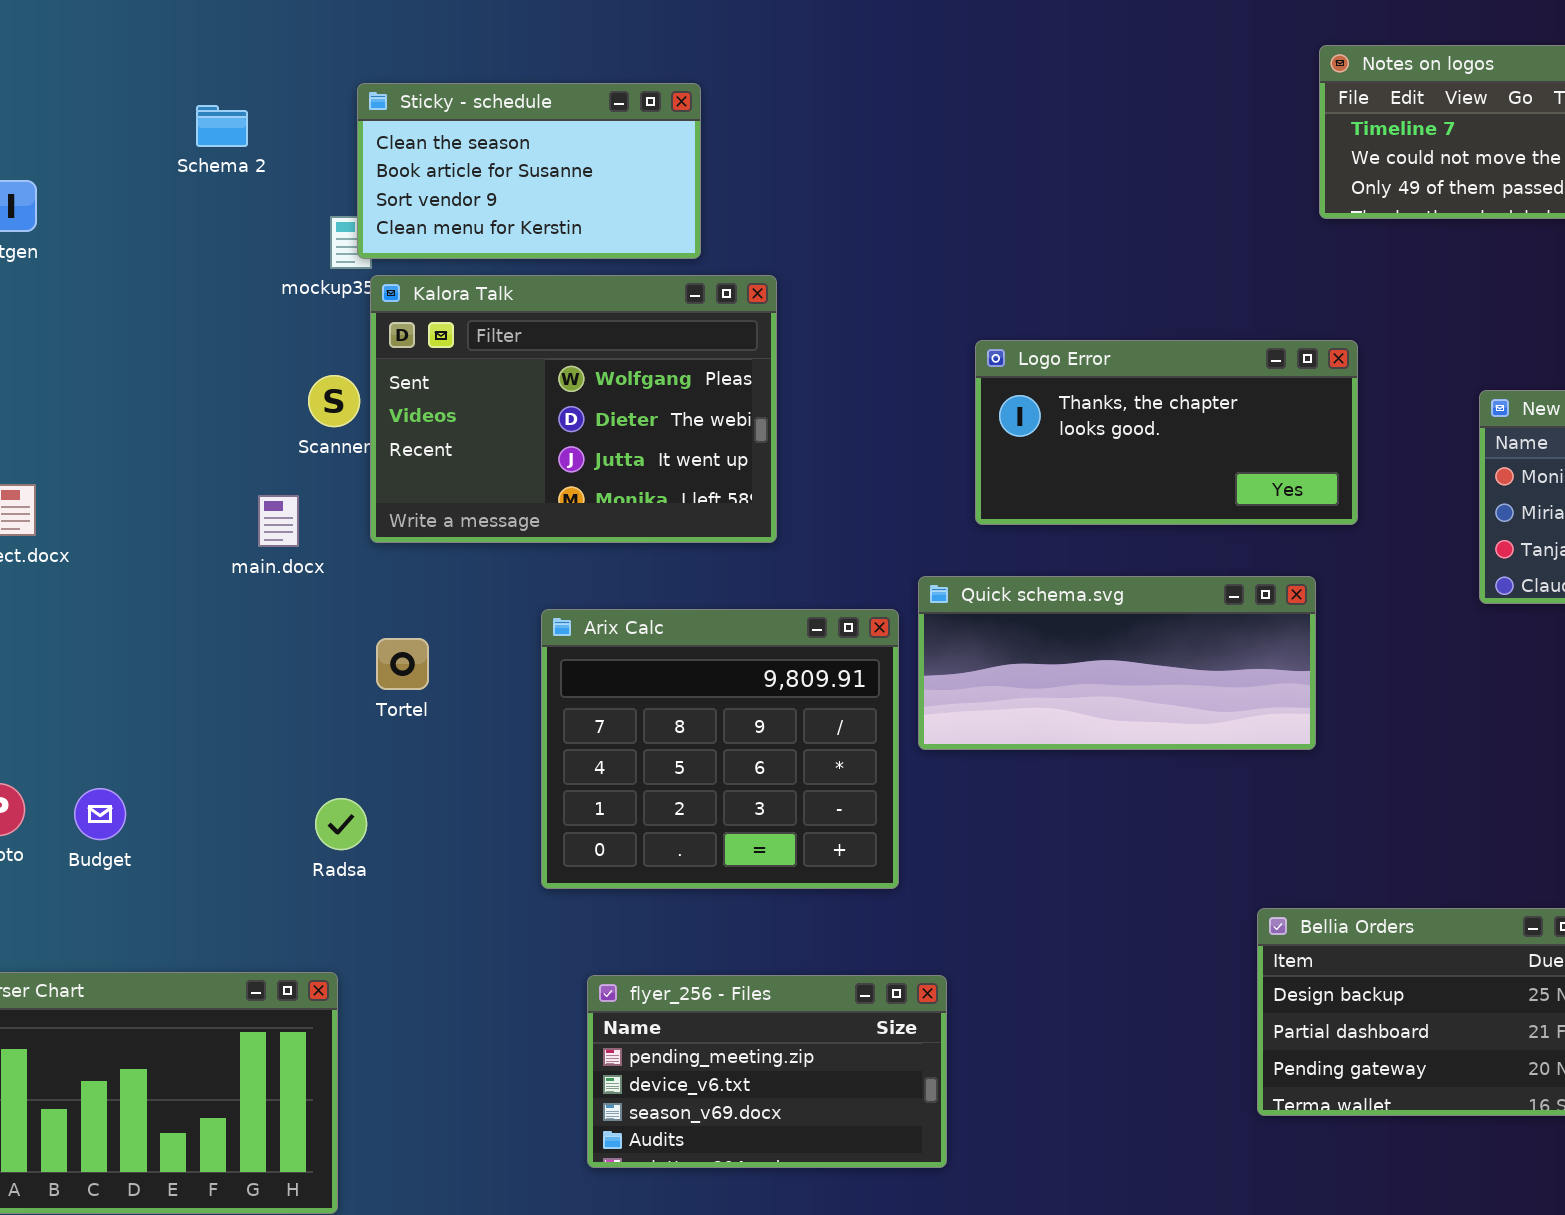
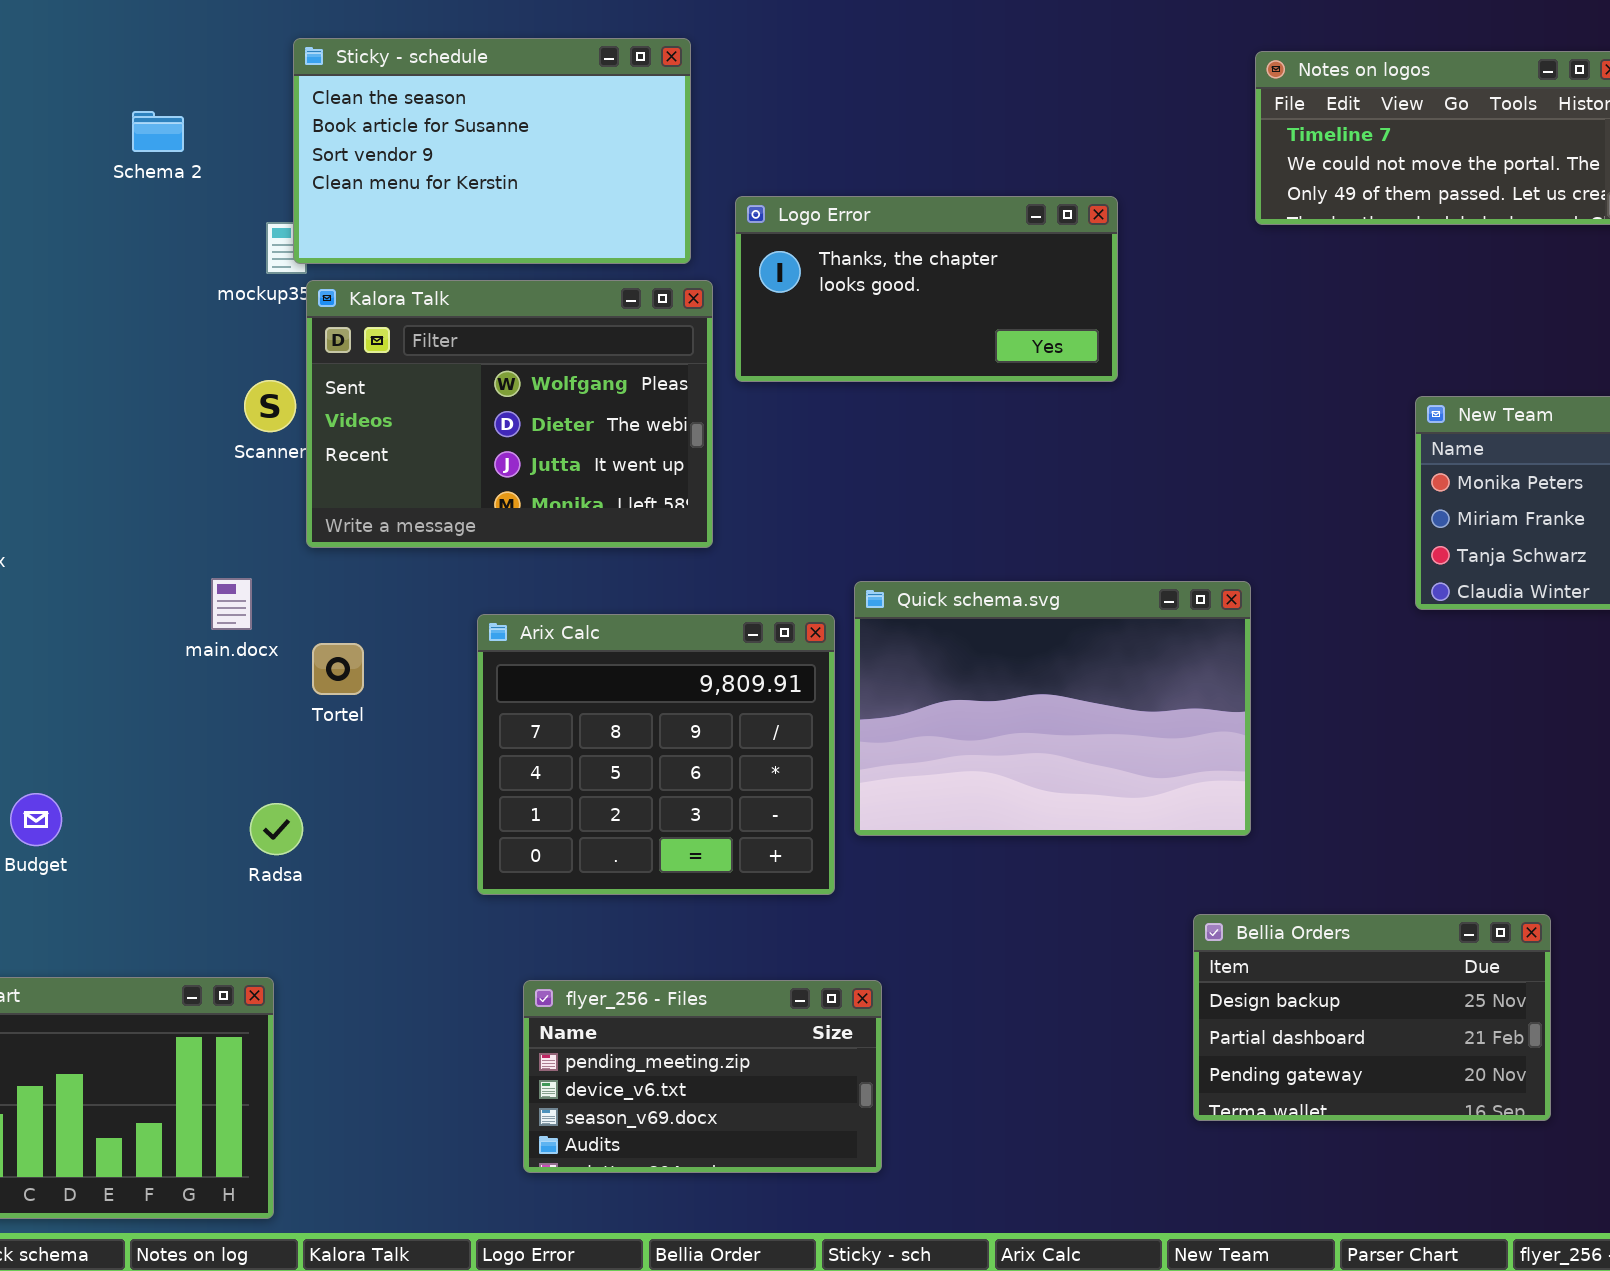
Sticky - schedule: [357,83,701,259] -> [293,38,691,264], resized
Logo Error: [975,340,1358,525] -> [735,196,1118,382], moved
main.docx: [258,495,299,547] -> [211,578,252,630], moved
Quick schema.svg: [918,576,1316,750] -> [854,581,1251,836], resized

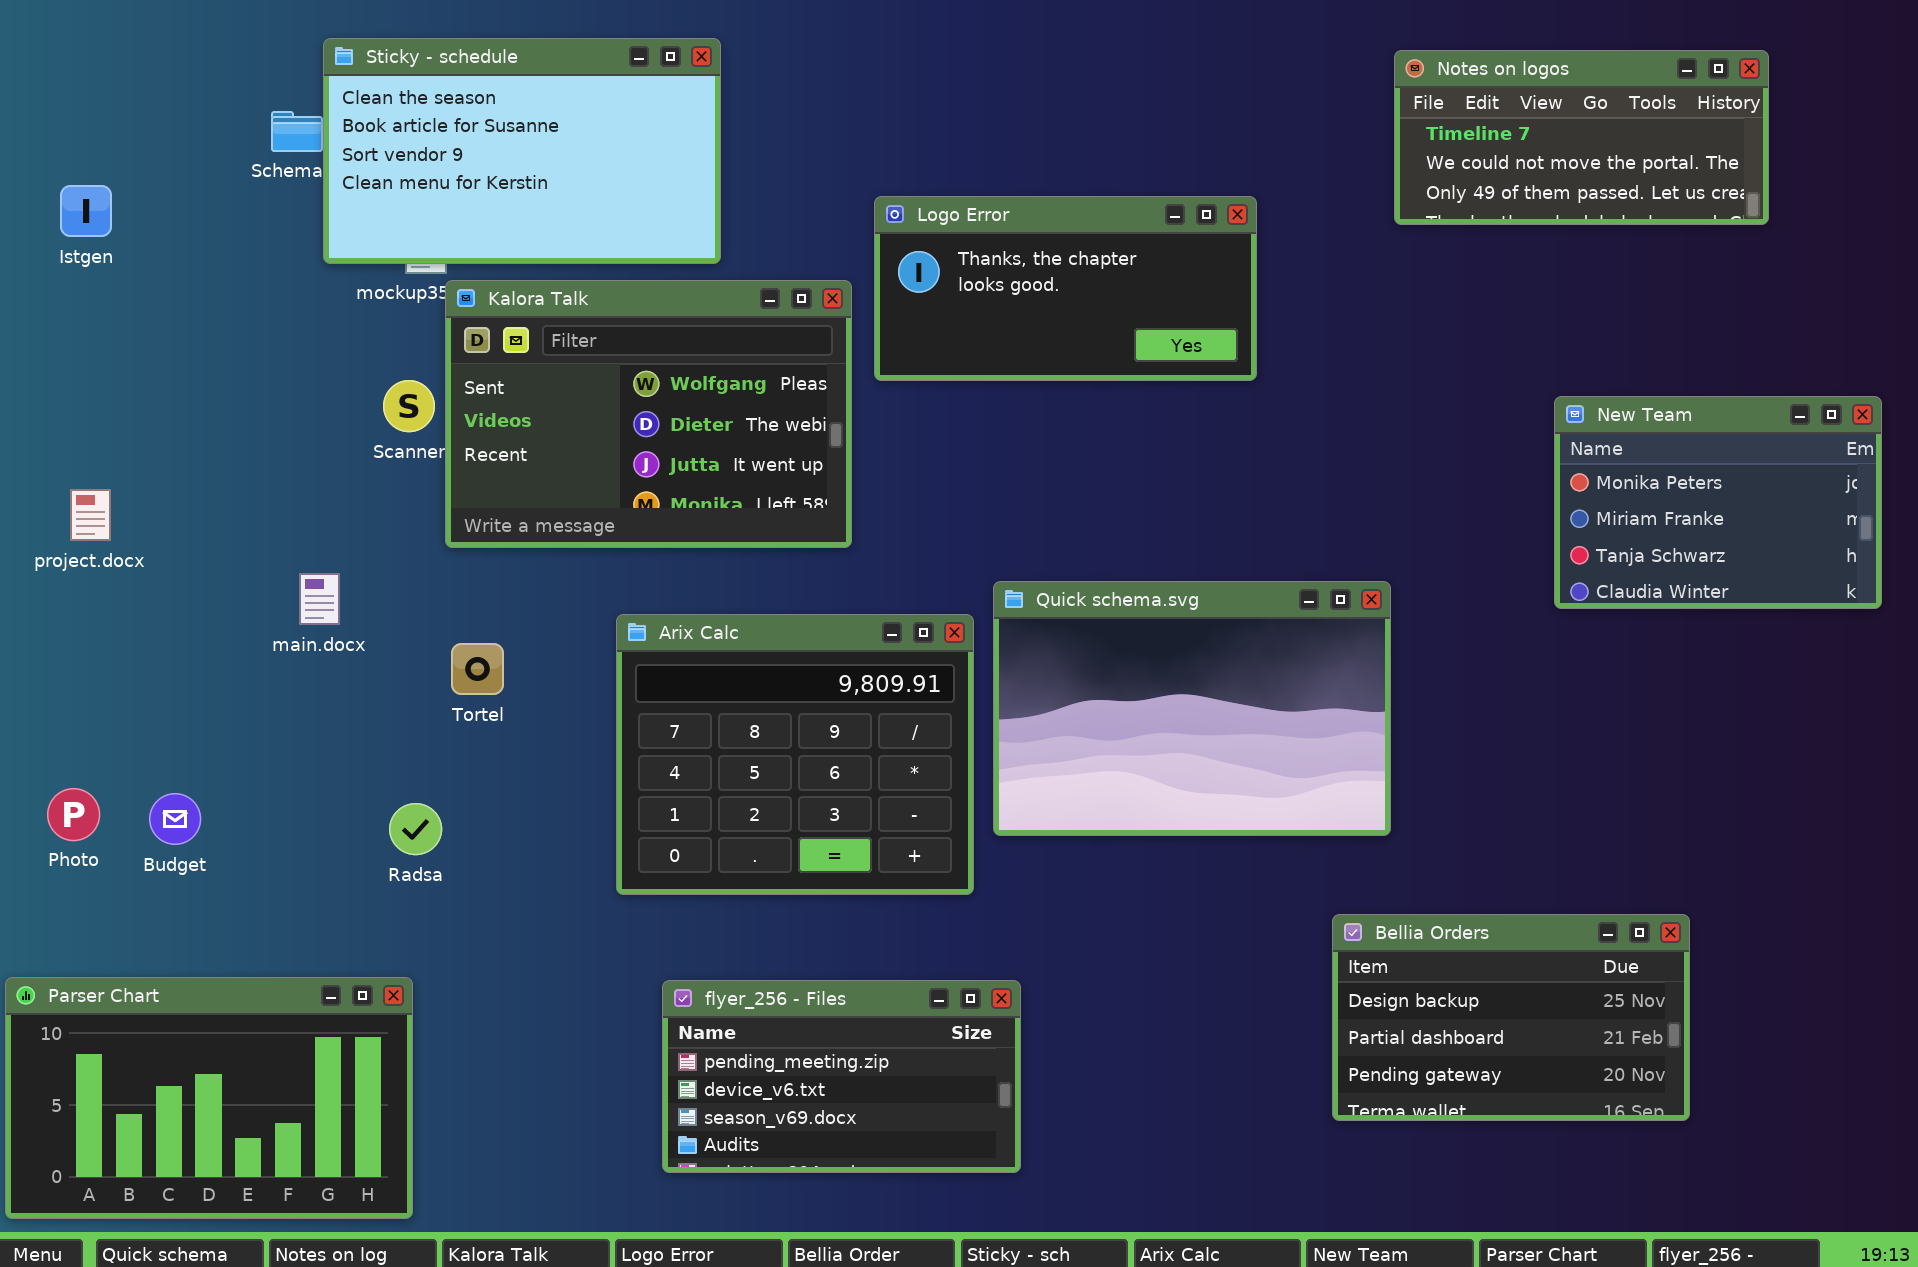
Sticky - schedule: [293,38,691,264] -> [323,38,721,264], moved
main.docx: [211,578,252,630] -> [299,573,340,625], moved

